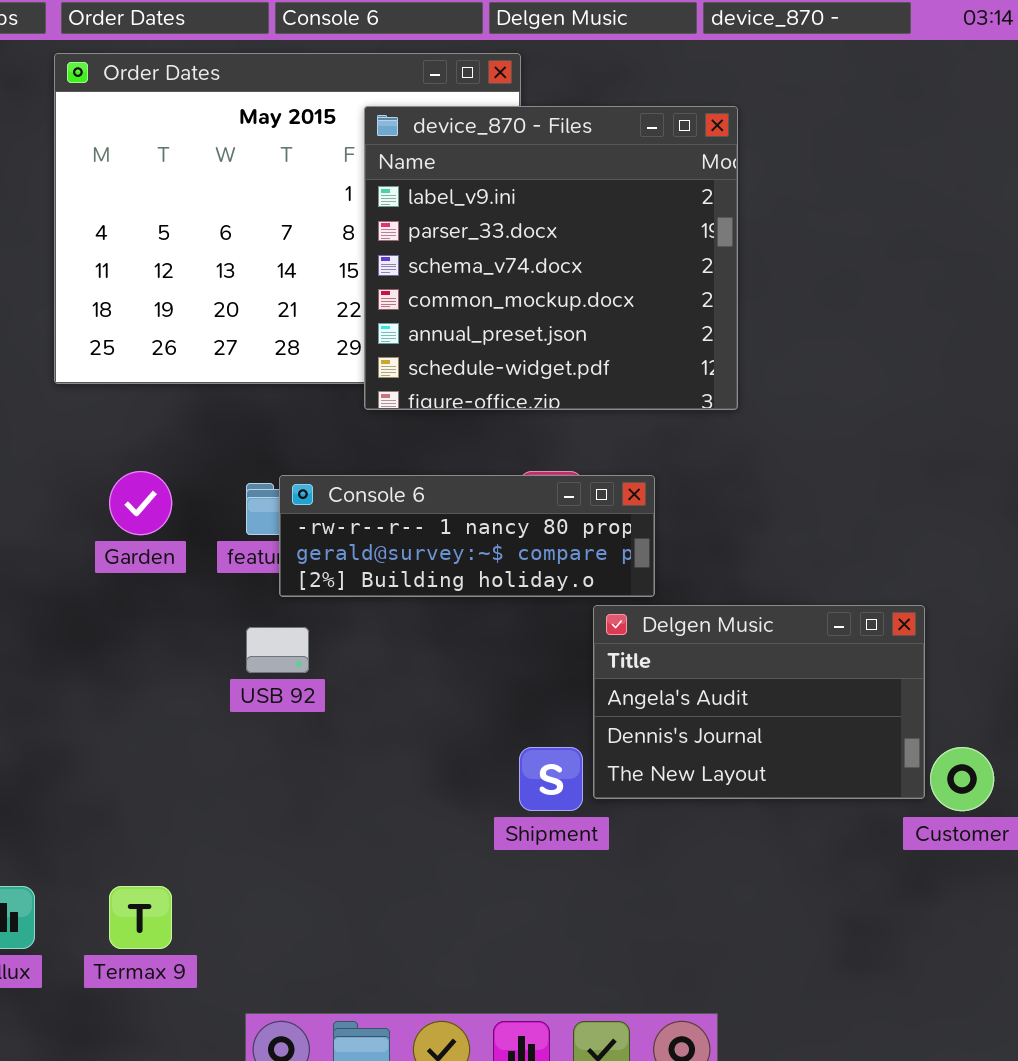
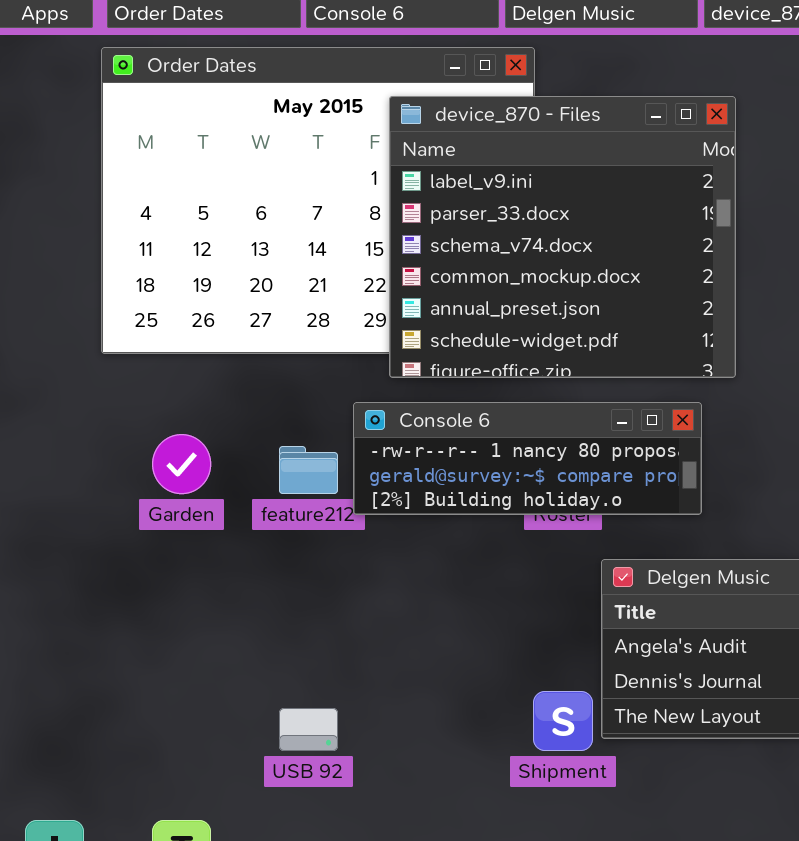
Console 6: [279,475,655,597] -> [353,402,702,515], moved
USB 92: [246,627,309,673] -> [279,708,338,751], moved

